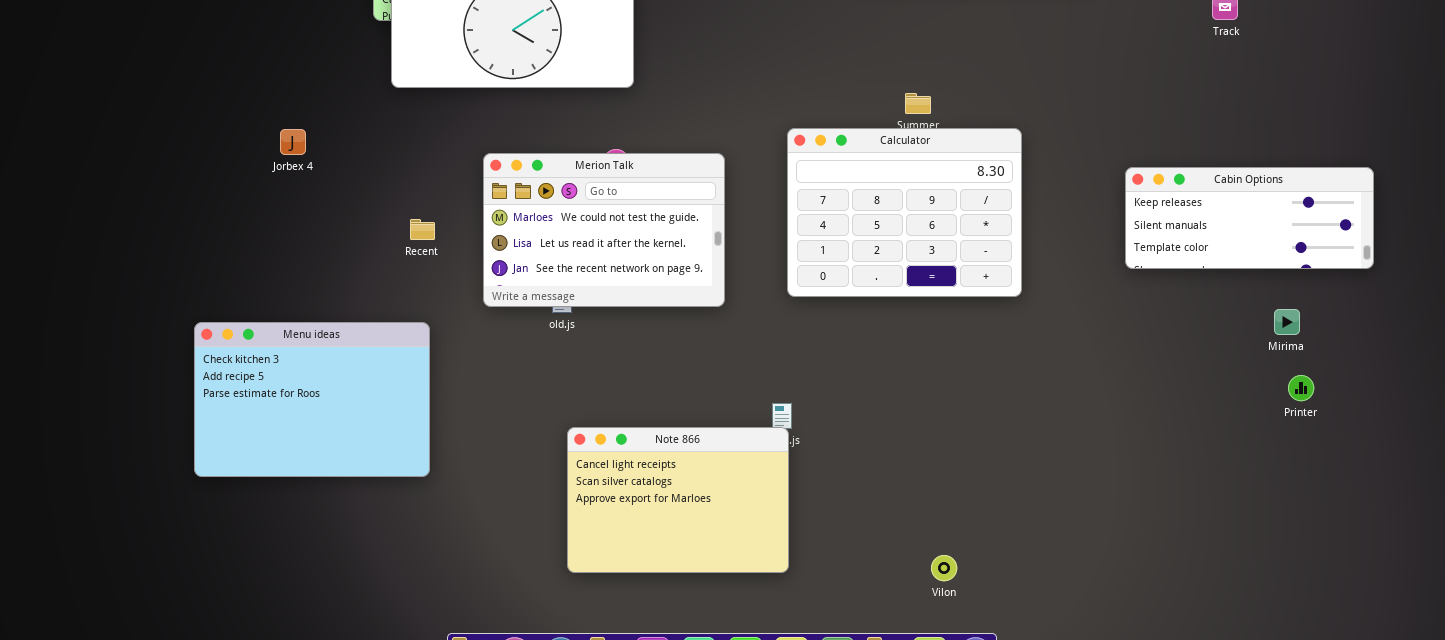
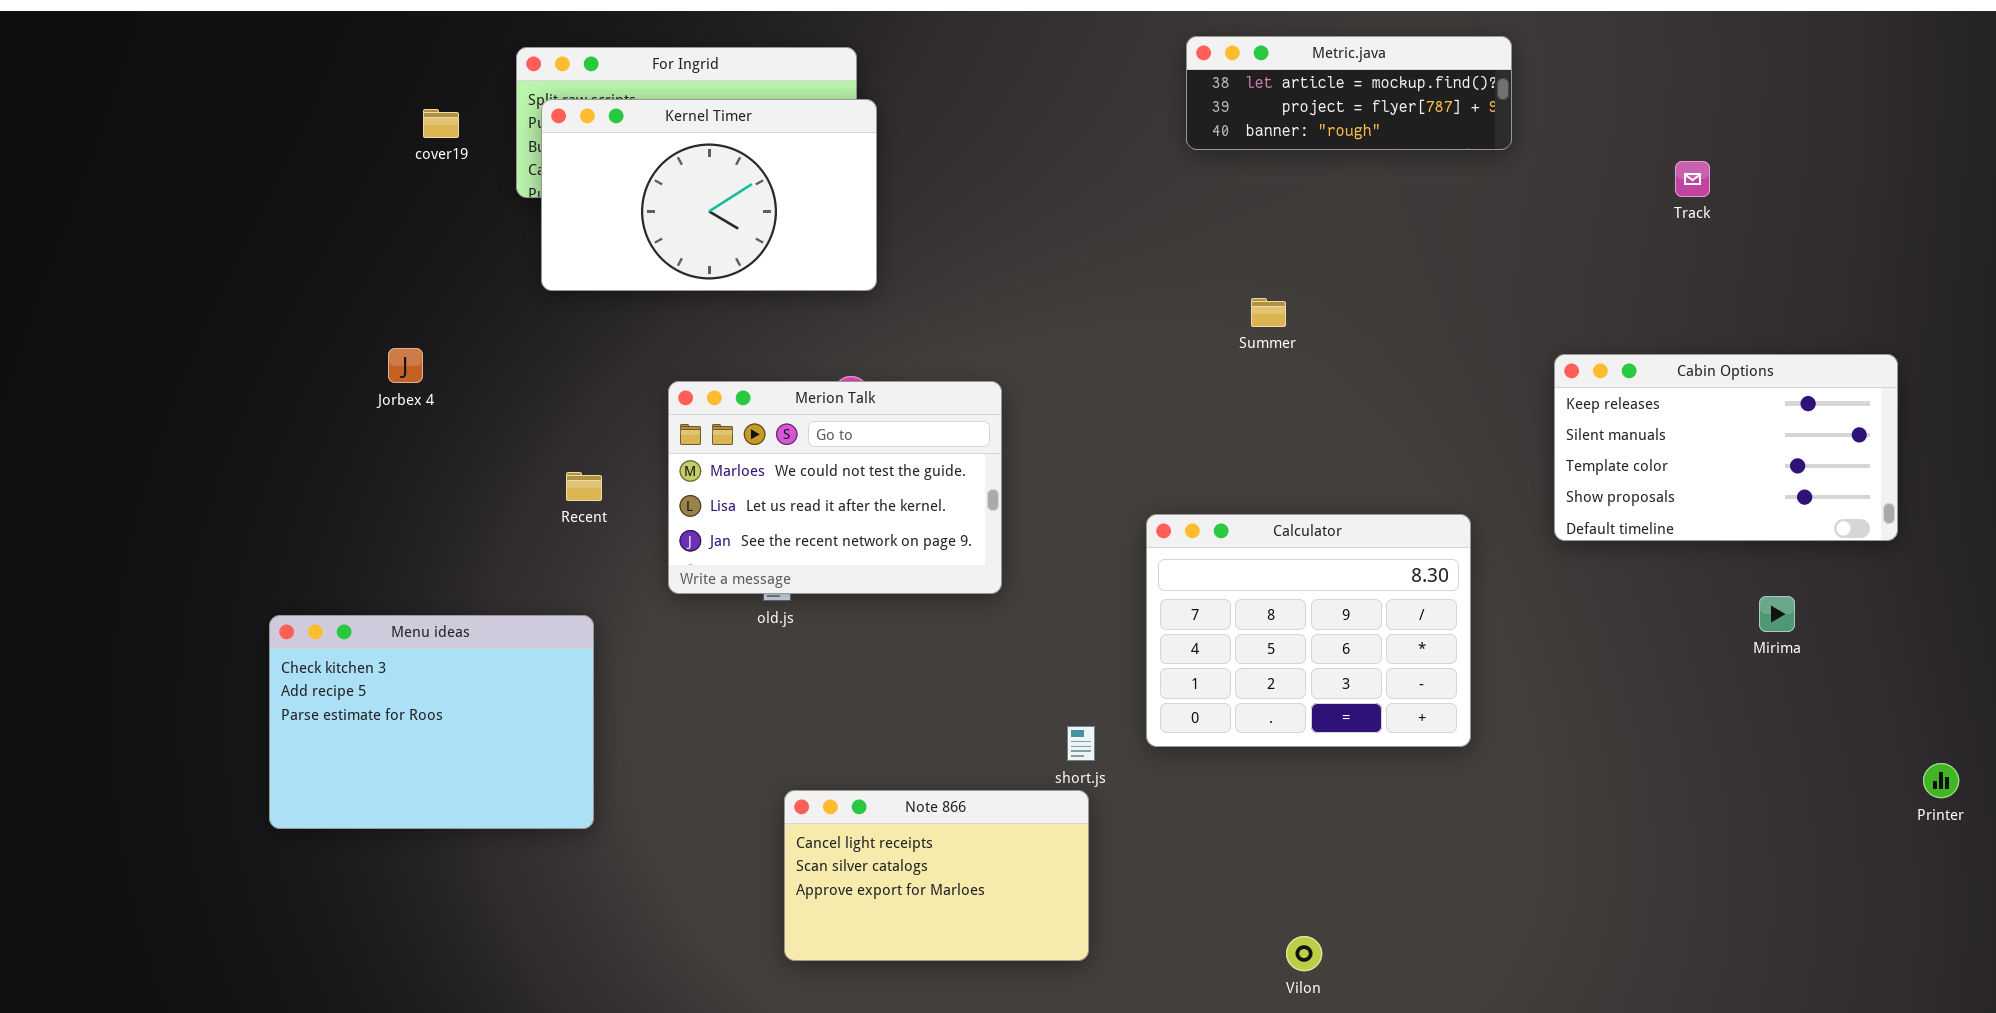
Calculator: [787,128,1022,297] -> [1146,514,1471,747], moved
Cabin Options: [1125,167,1374,269] -> [1554,354,1898,541], resized
Printer: [1288,375,1314,401] -> [1923,763,1959,798], moved
Note 866: [567,427,789,573] -> [784,790,1089,961], resized

